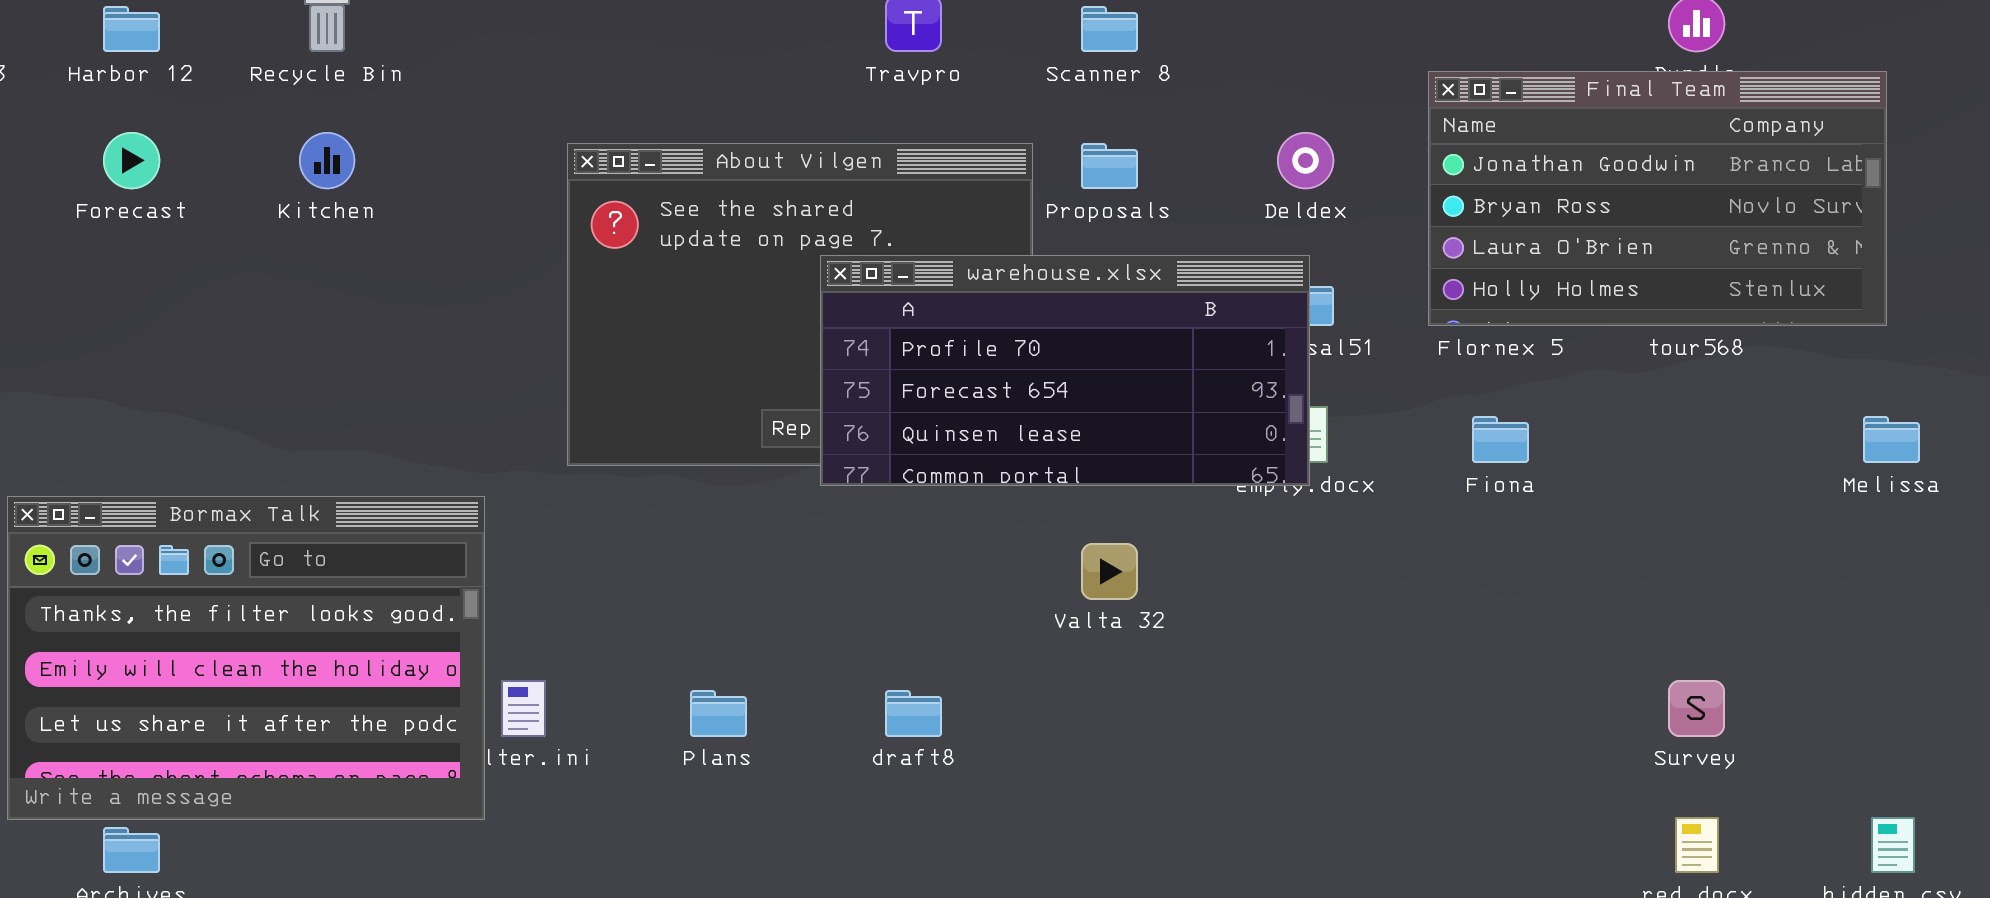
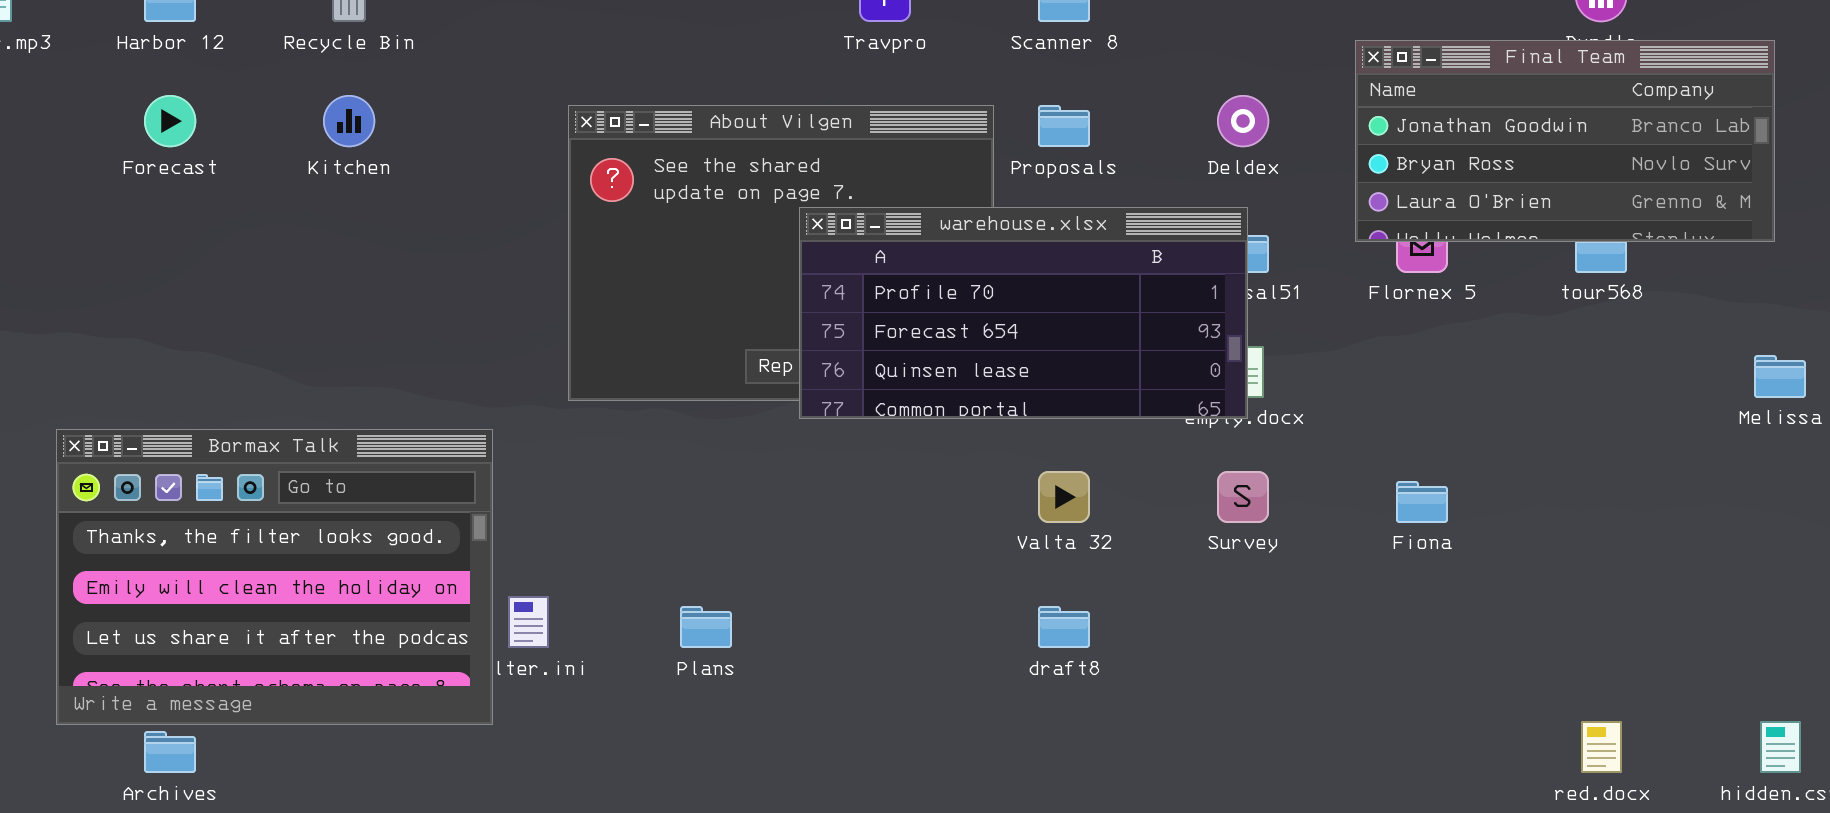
Final Team: [1428,71,1887,326] -> [1355,40,1775,242], resized
Fiona: [1472,416,1529,463] -> [1396,481,1448,523], moved
Survey: [1668,680,1725,737] -> [1217,471,1269,523], moved
draft8: [885,690,942,737] -> [1038,606,1090,648], moved

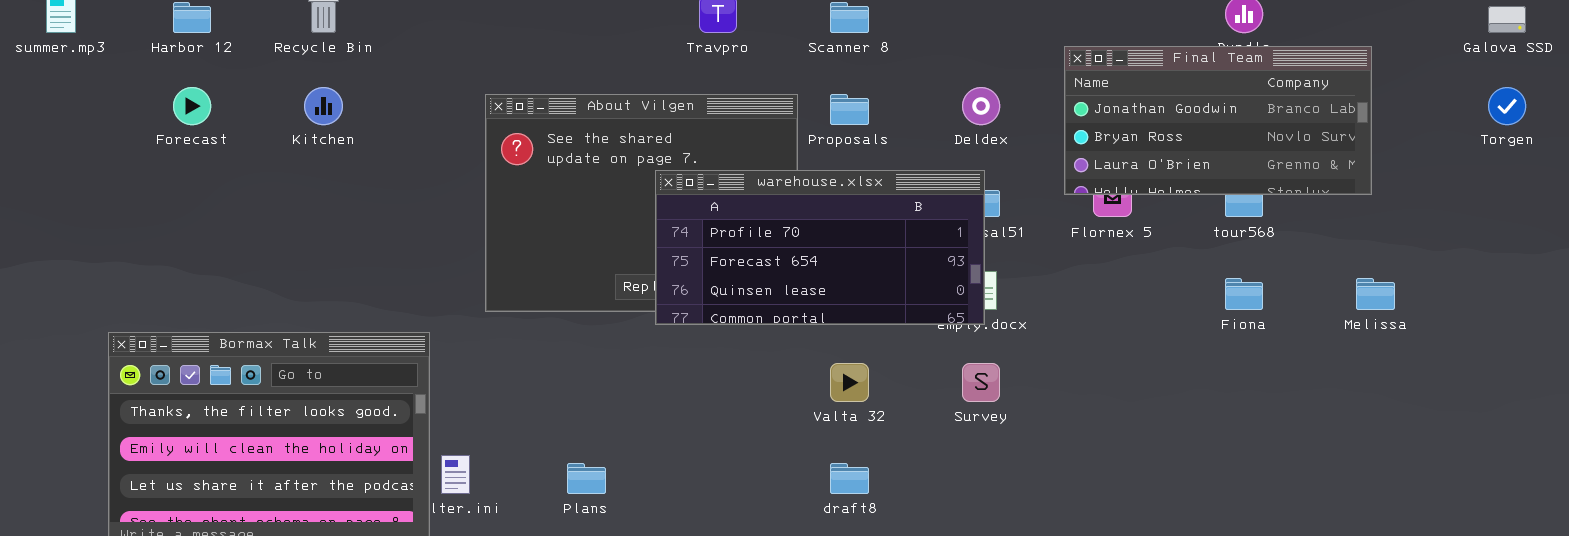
Fiona: [1396,481,1448,523] -> [1225,278,1263,310], moved

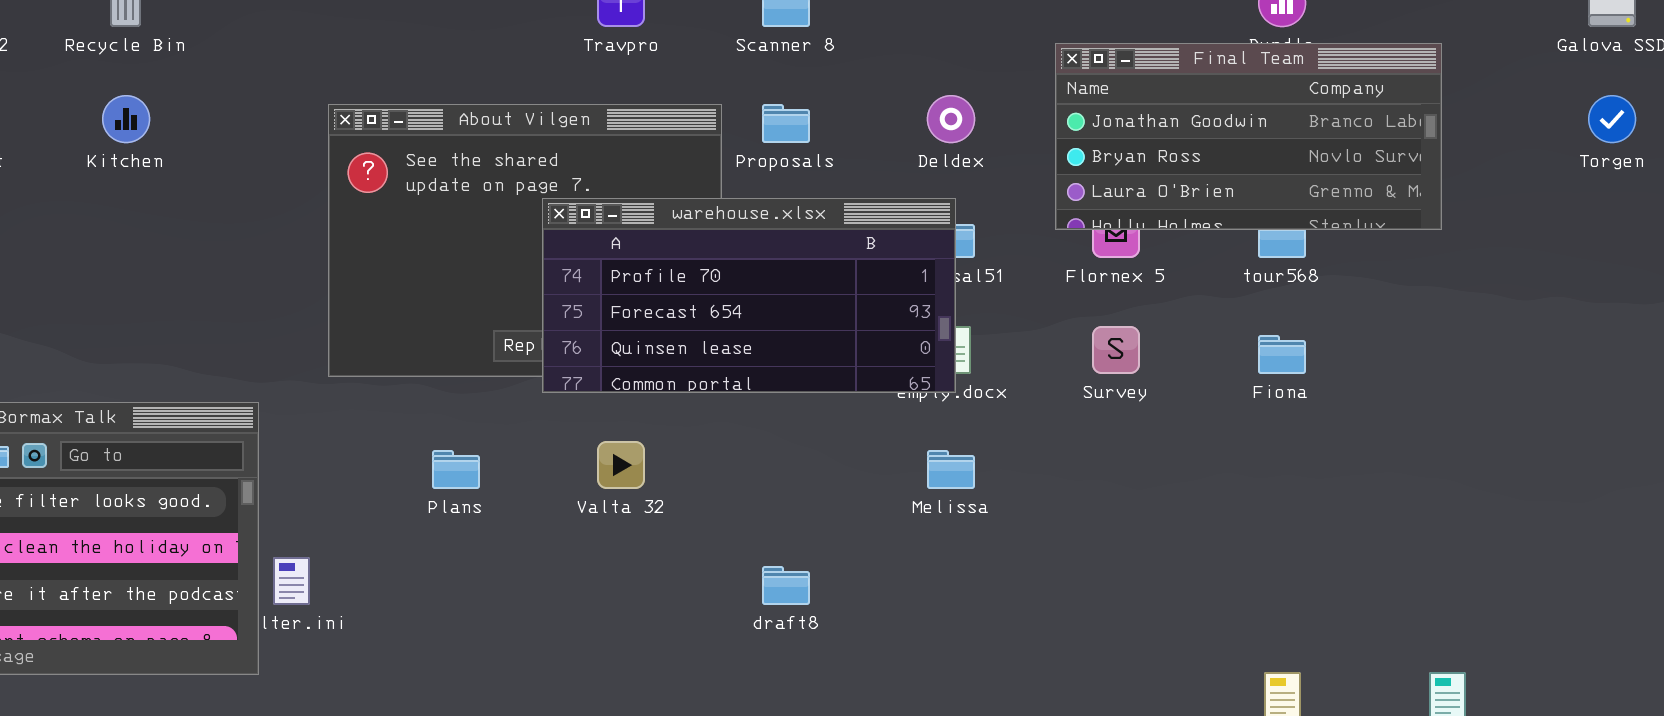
Melissa: [1356,278,1395,310] -> [927,450,975,489], moved
Valta 32: [830,363,869,402] -> [597,441,645,489], moved
Survey: [962,363,1000,402] -> [1092,326,1140,374], moved
Plans: [567,463,606,494] -> [432,450,480,489], moved

